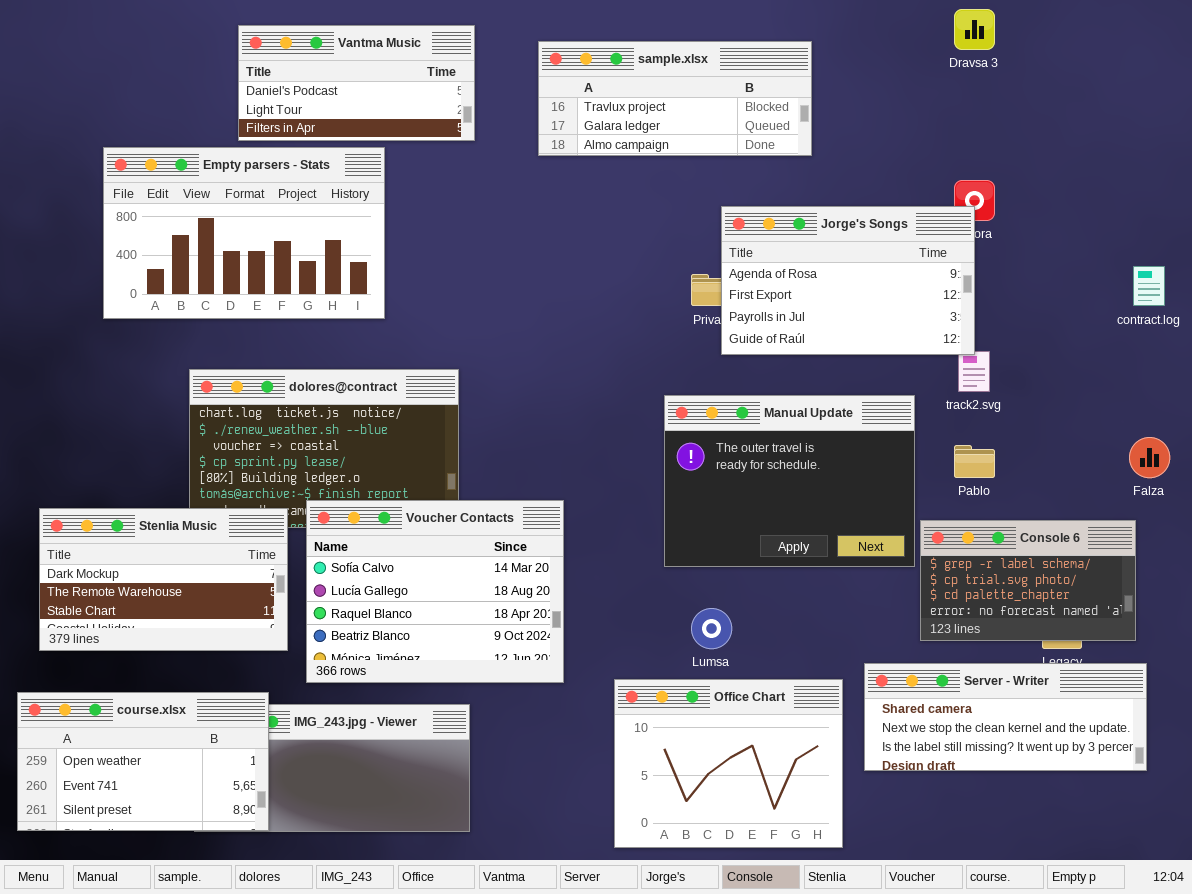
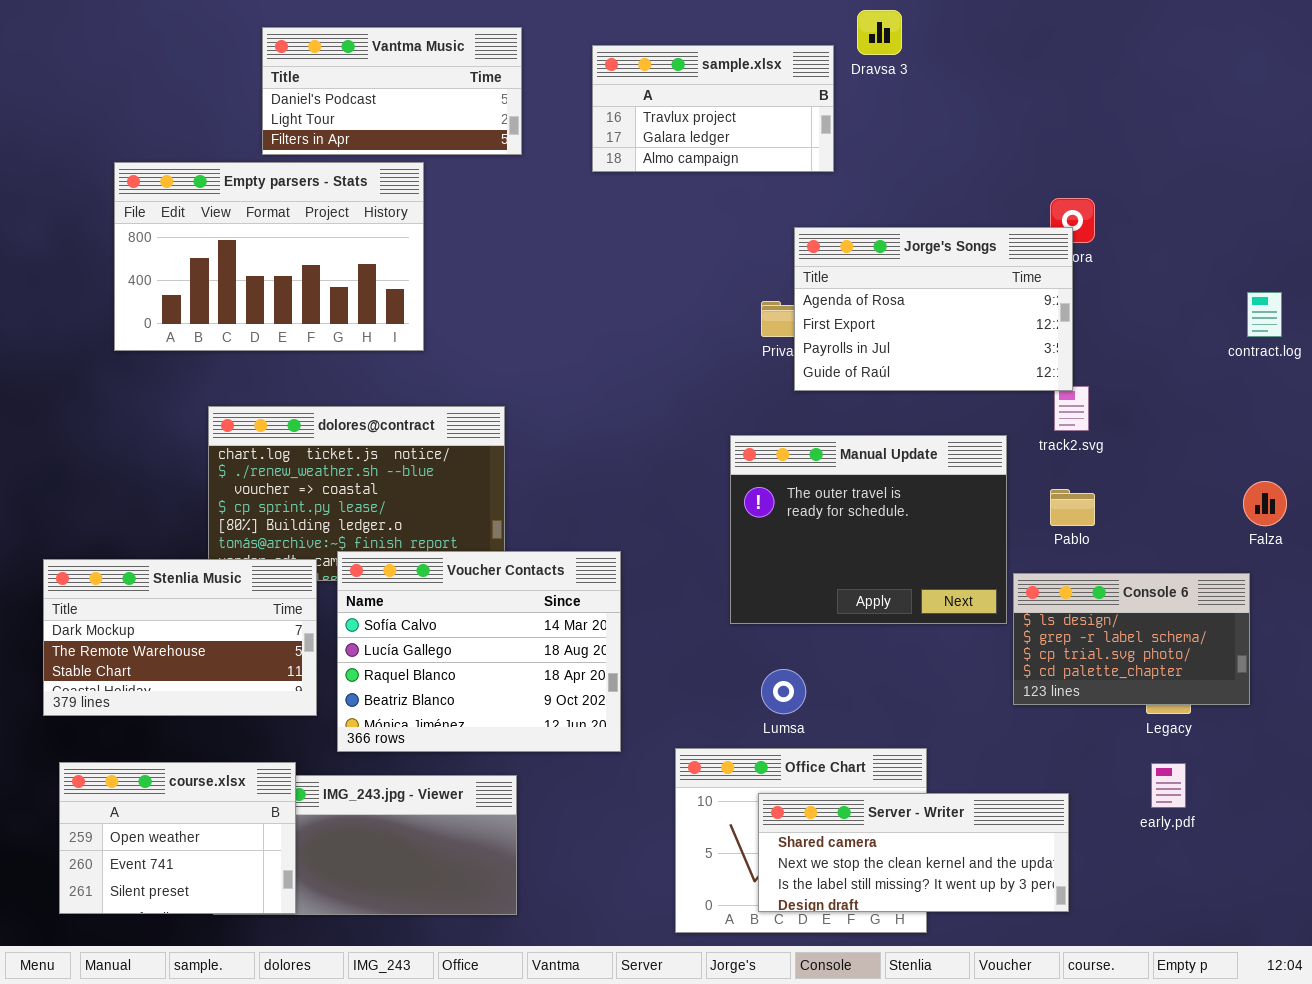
Dravsa 3: [954,9,995,50] -> [857,10,902,55], moved
sample.xlsx: [538,41,812,156] -> [592,45,834,172], resized
Console 6: [920,520,1136,641] -> [1013,573,1250,705], scrolled up 1 row
Server - Writer: [864,663,1147,771] -> [758,793,1069,912], moved
course.xlsx: [17,692,269,831] -> [59,762,296,914], resized

